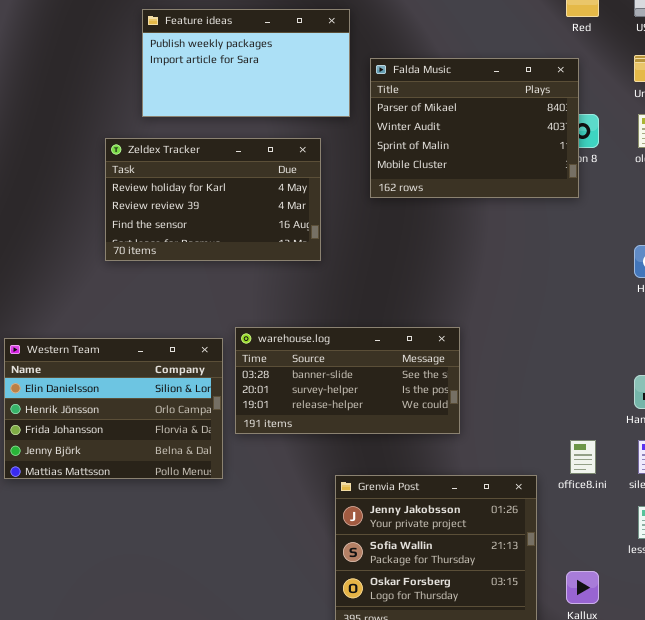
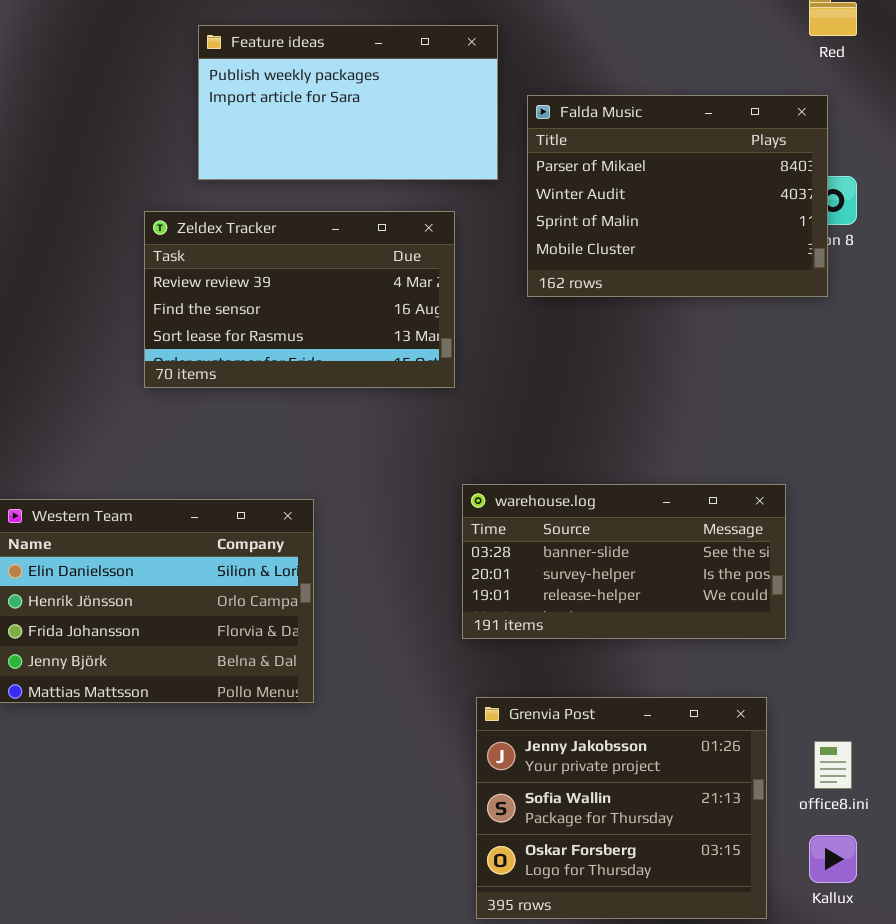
Zeldex Tracker: [105,138,321,261] -> [144,211,455,388], scrolled down 1 row
warehouse.log: [235,327,460,434] -> [462,484,786,639], moved
office8.ini: [570,440,596,474] -> [814,741,852,789], moved

